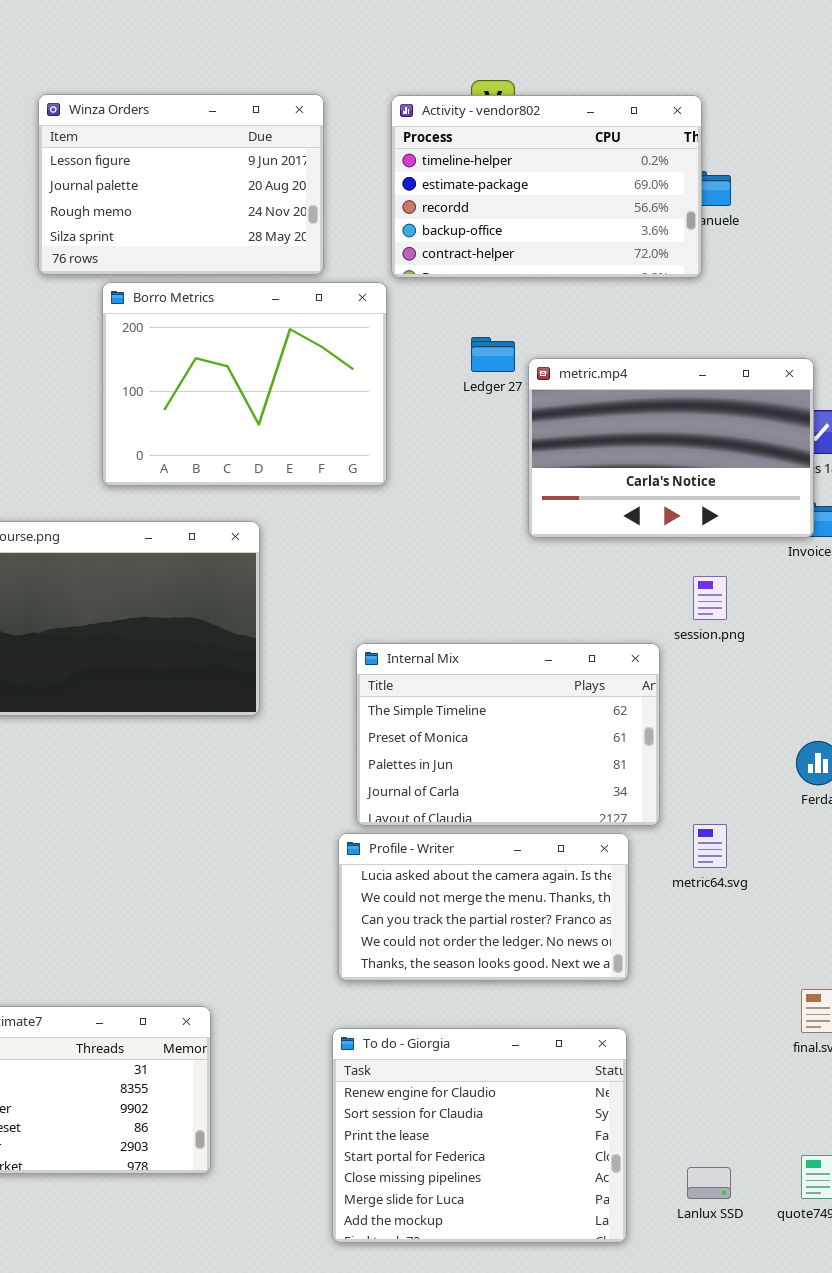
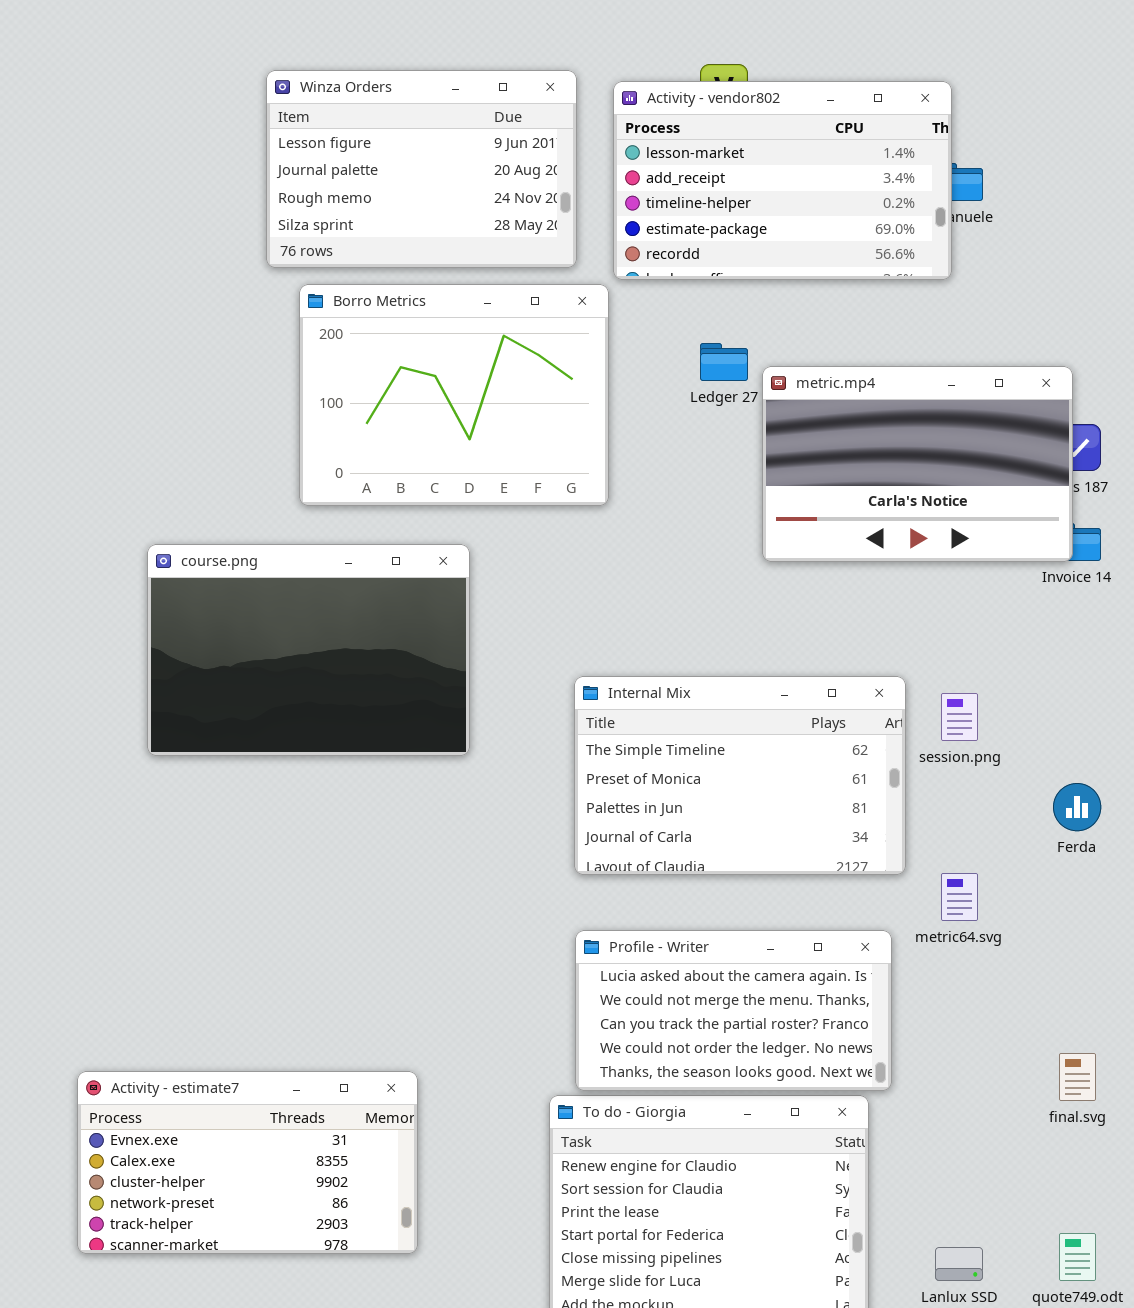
Winza Orders: [38,94,324,275] -> [266,70,577,268], moved
Activity - vendor802: [391,95,702,278] -> [613,81,952,280], scrolled up 2 rows
session.png: [693,576,727,620] -> [941,693,978,741], moved
Profile - Writer: [338,833,629,981] -> [575,930,892,1091], moved

